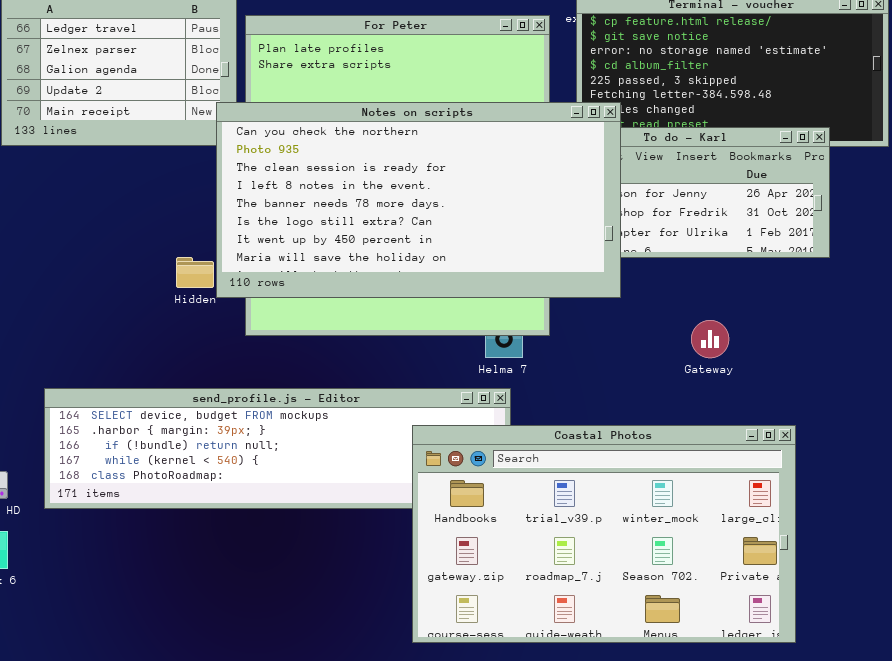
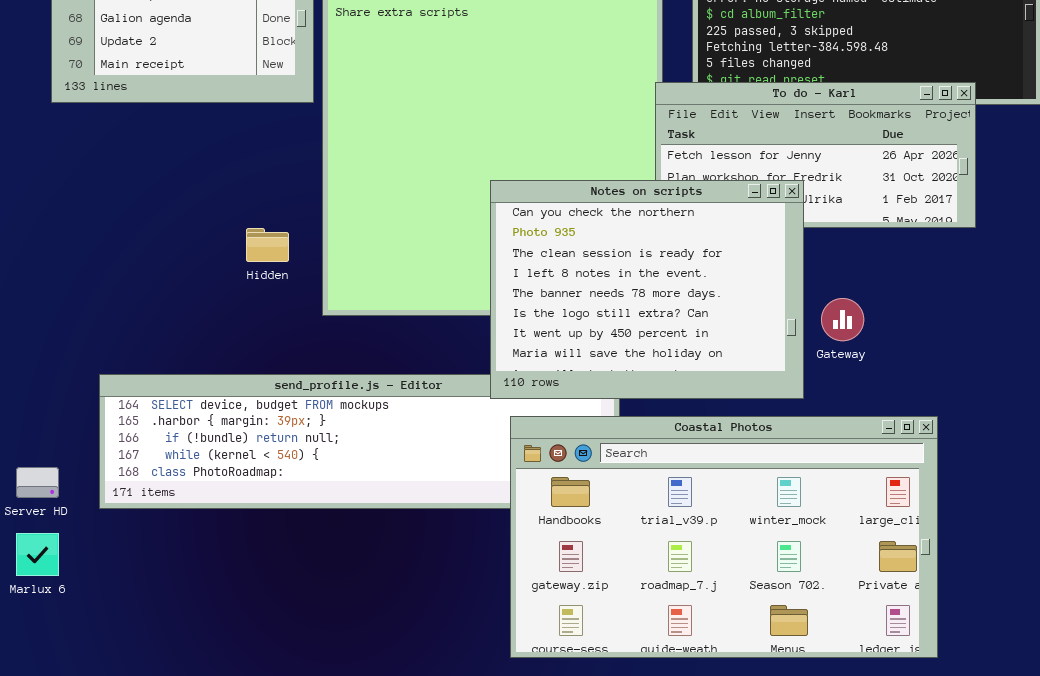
Notes on scripts: [216,102,621,298] -> [490,180,804,399], moved, resized

